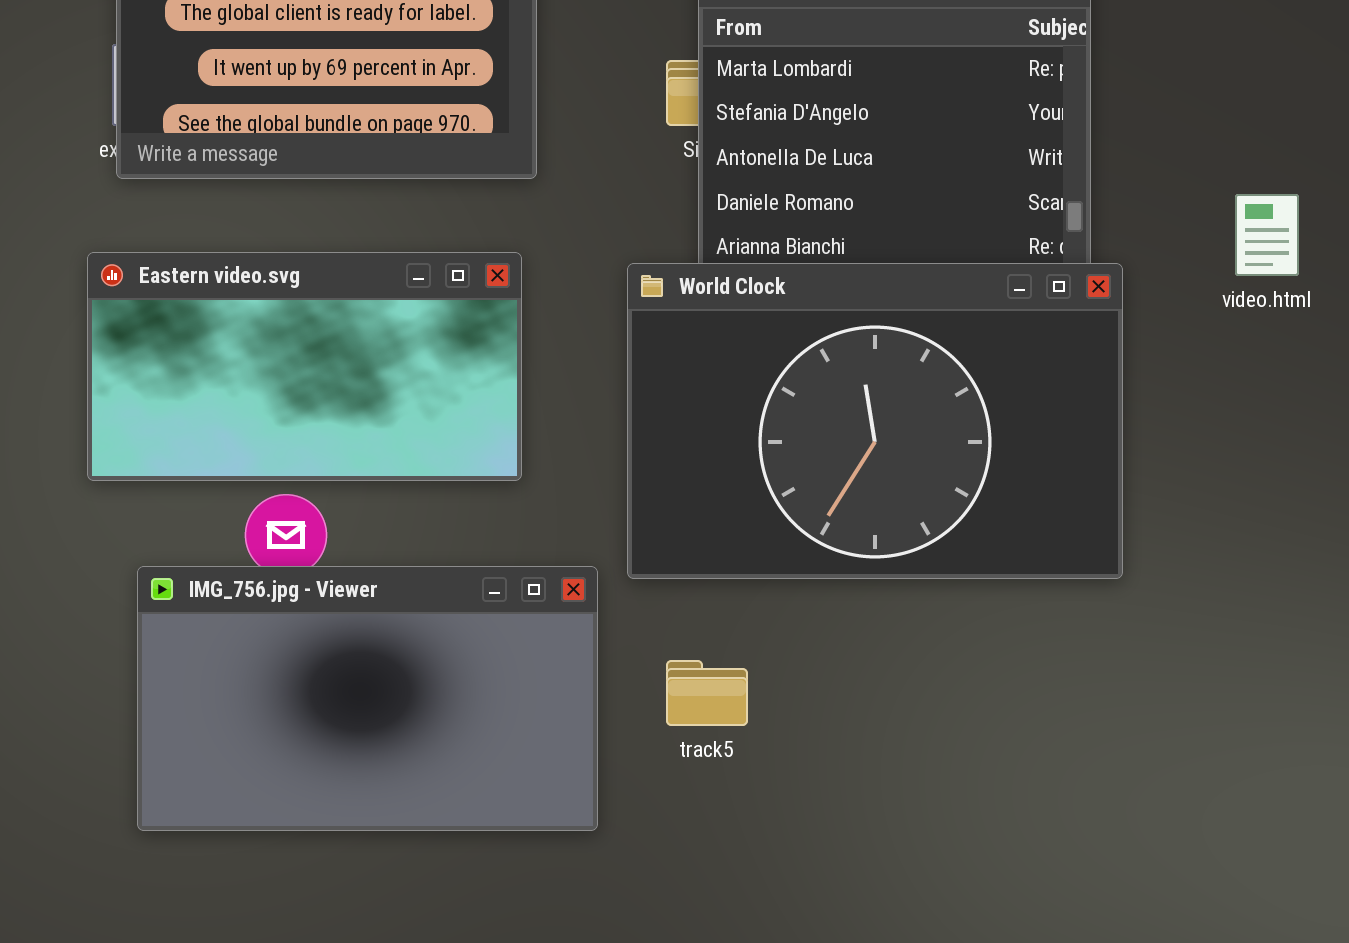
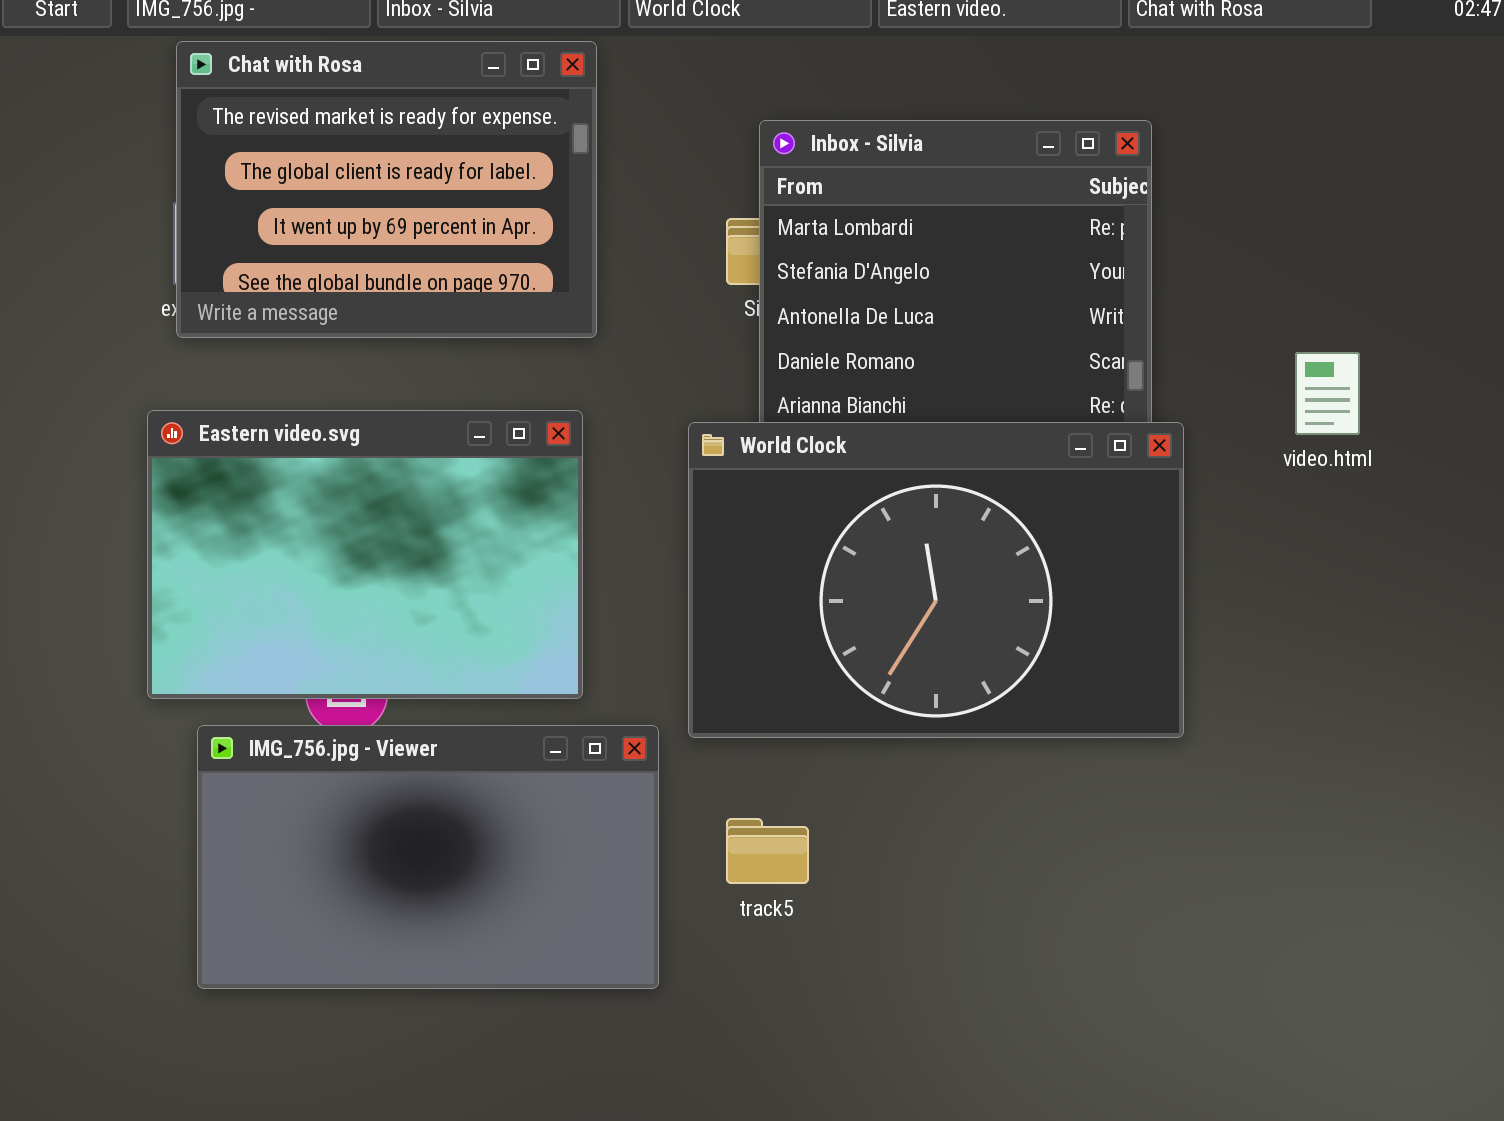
Eastern video.svg: [87,252,522,481] -> [147,410,583,699], resized

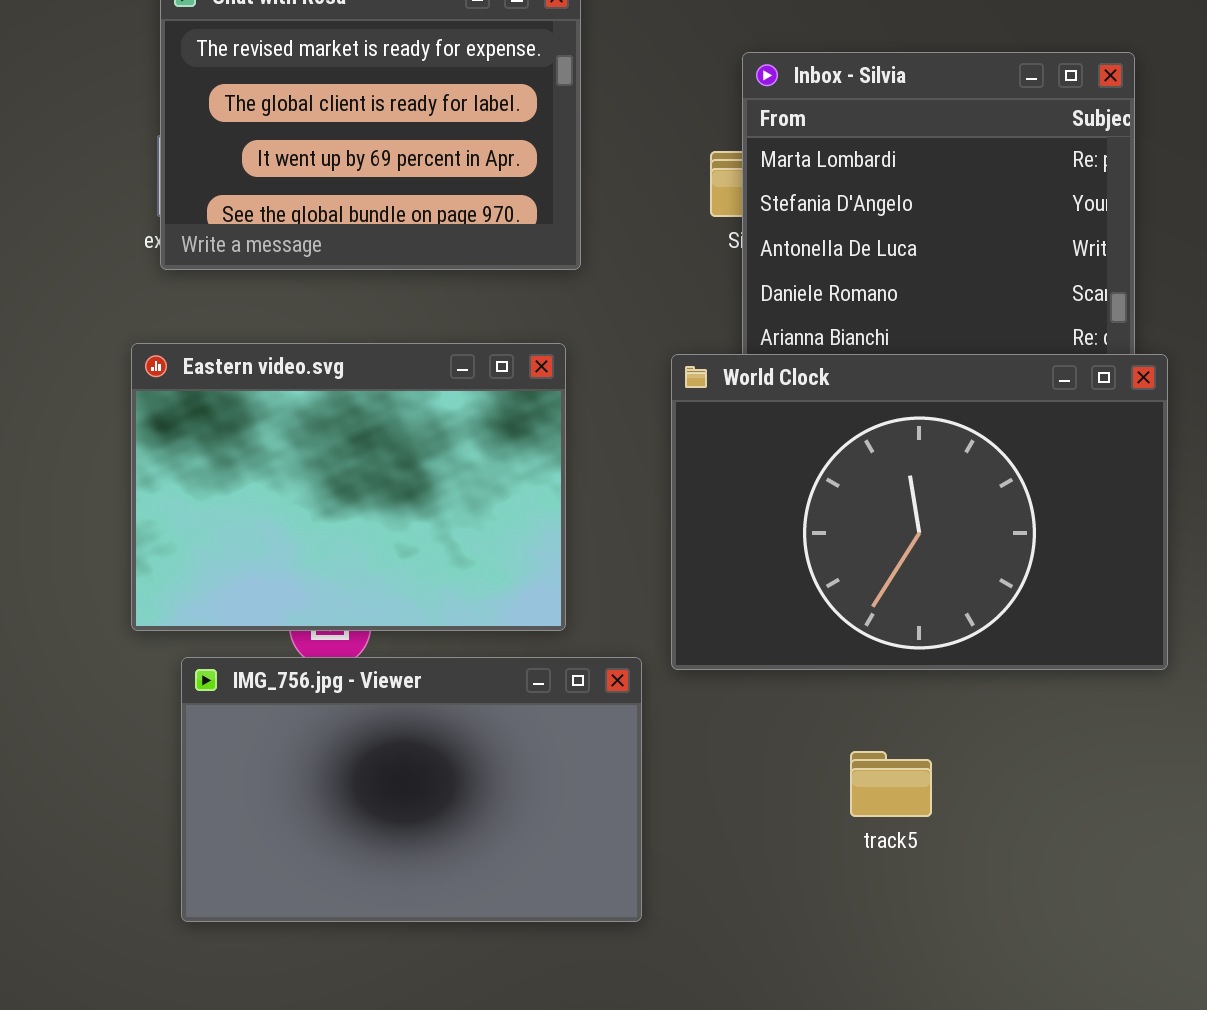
track5: [726,818,809,884] -> [850,751,932,817], moved

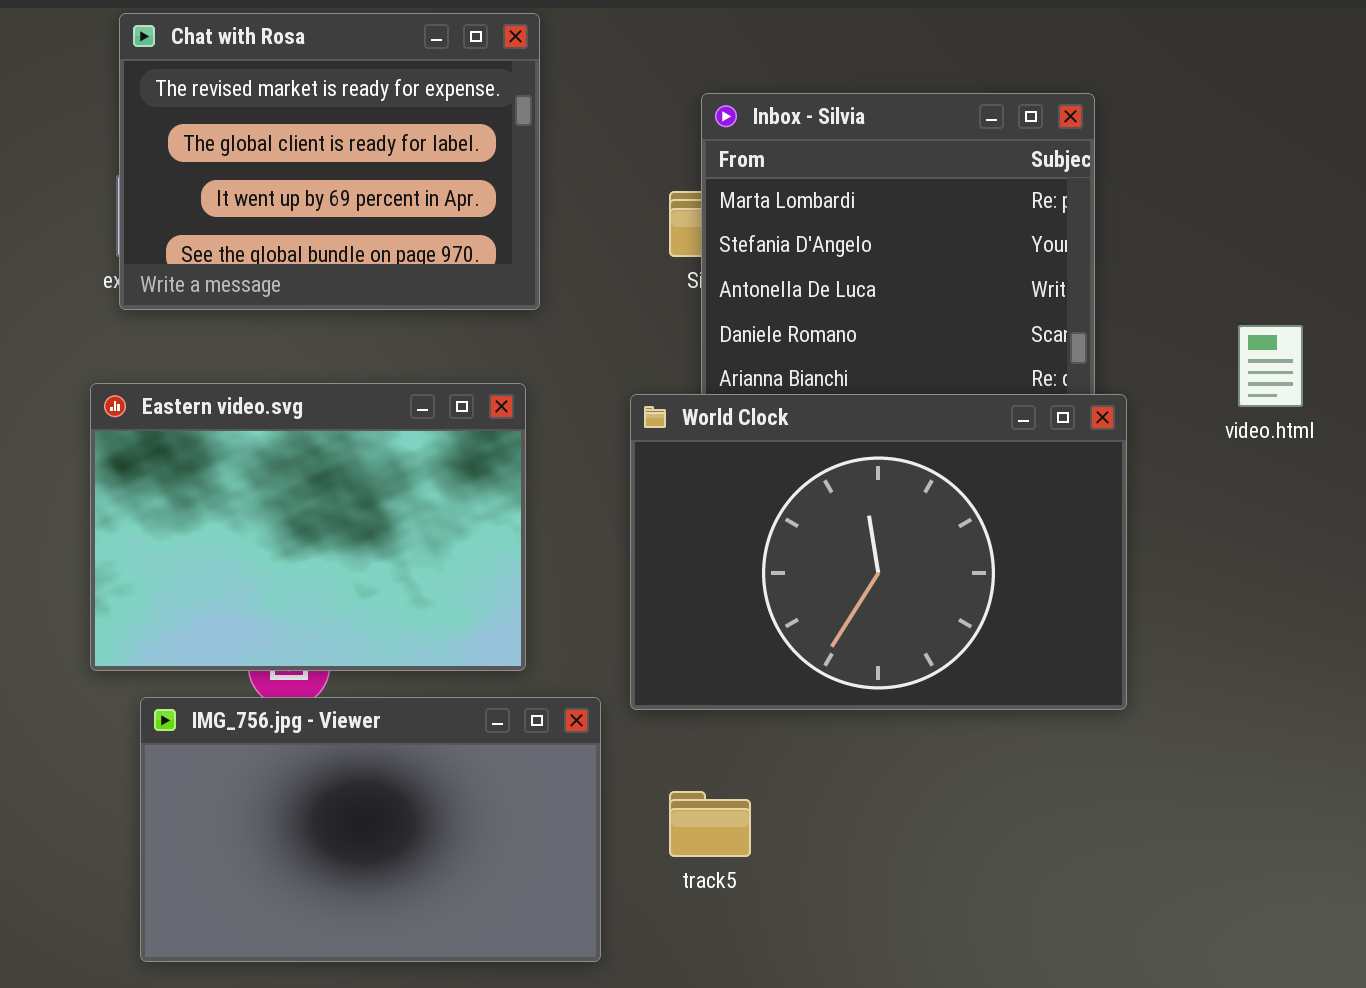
track5: [850,751,932,817] -> [669,791,751,857], moved

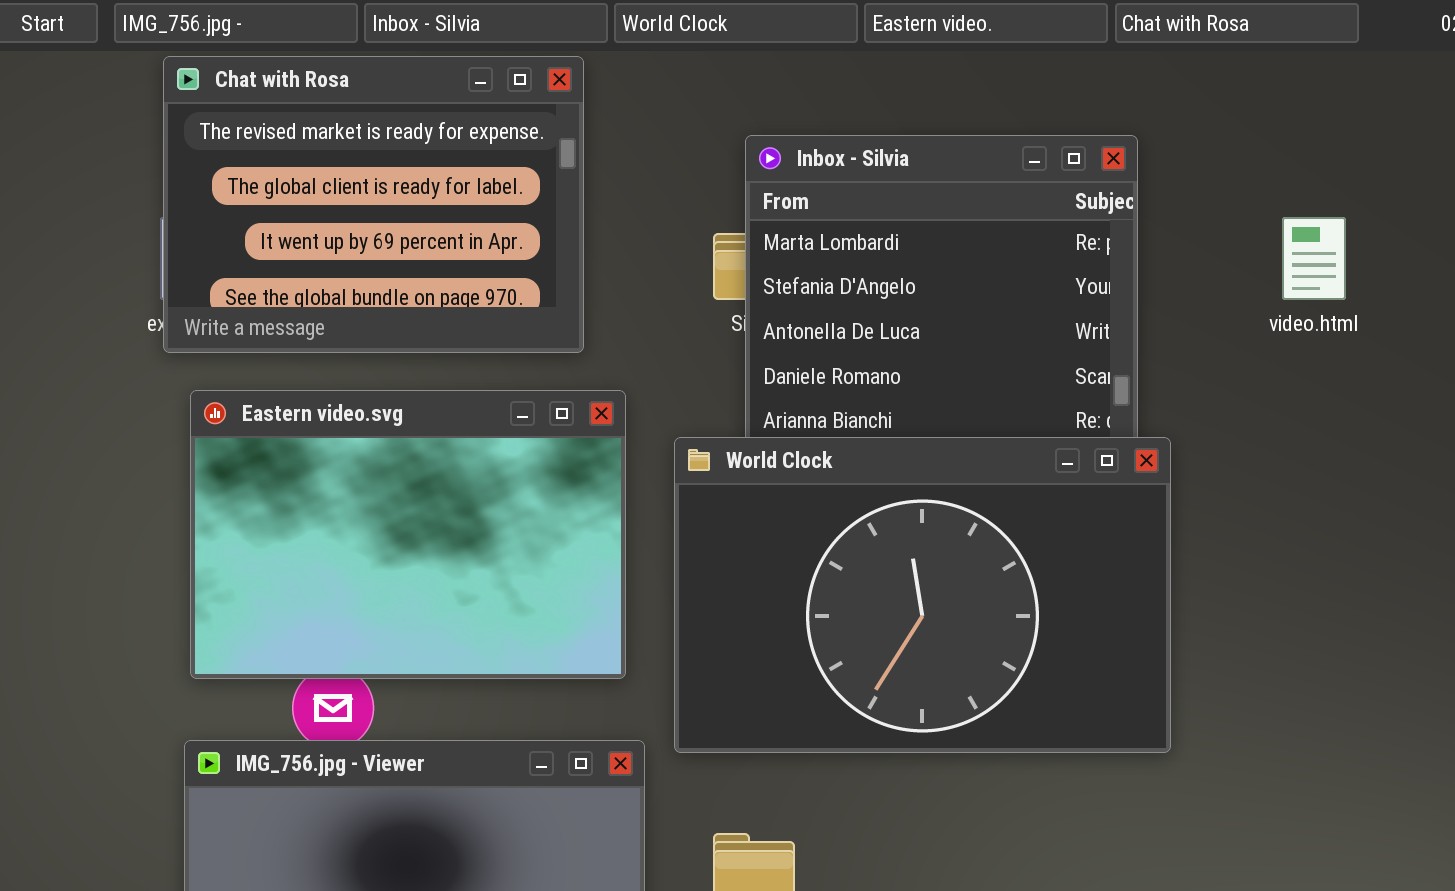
video.html: [1238,325,1303,407] -> [1282,217,1346,300], moved
Eastern video.svg: [90,383,526,671] -> [190,390,626,679], moved

